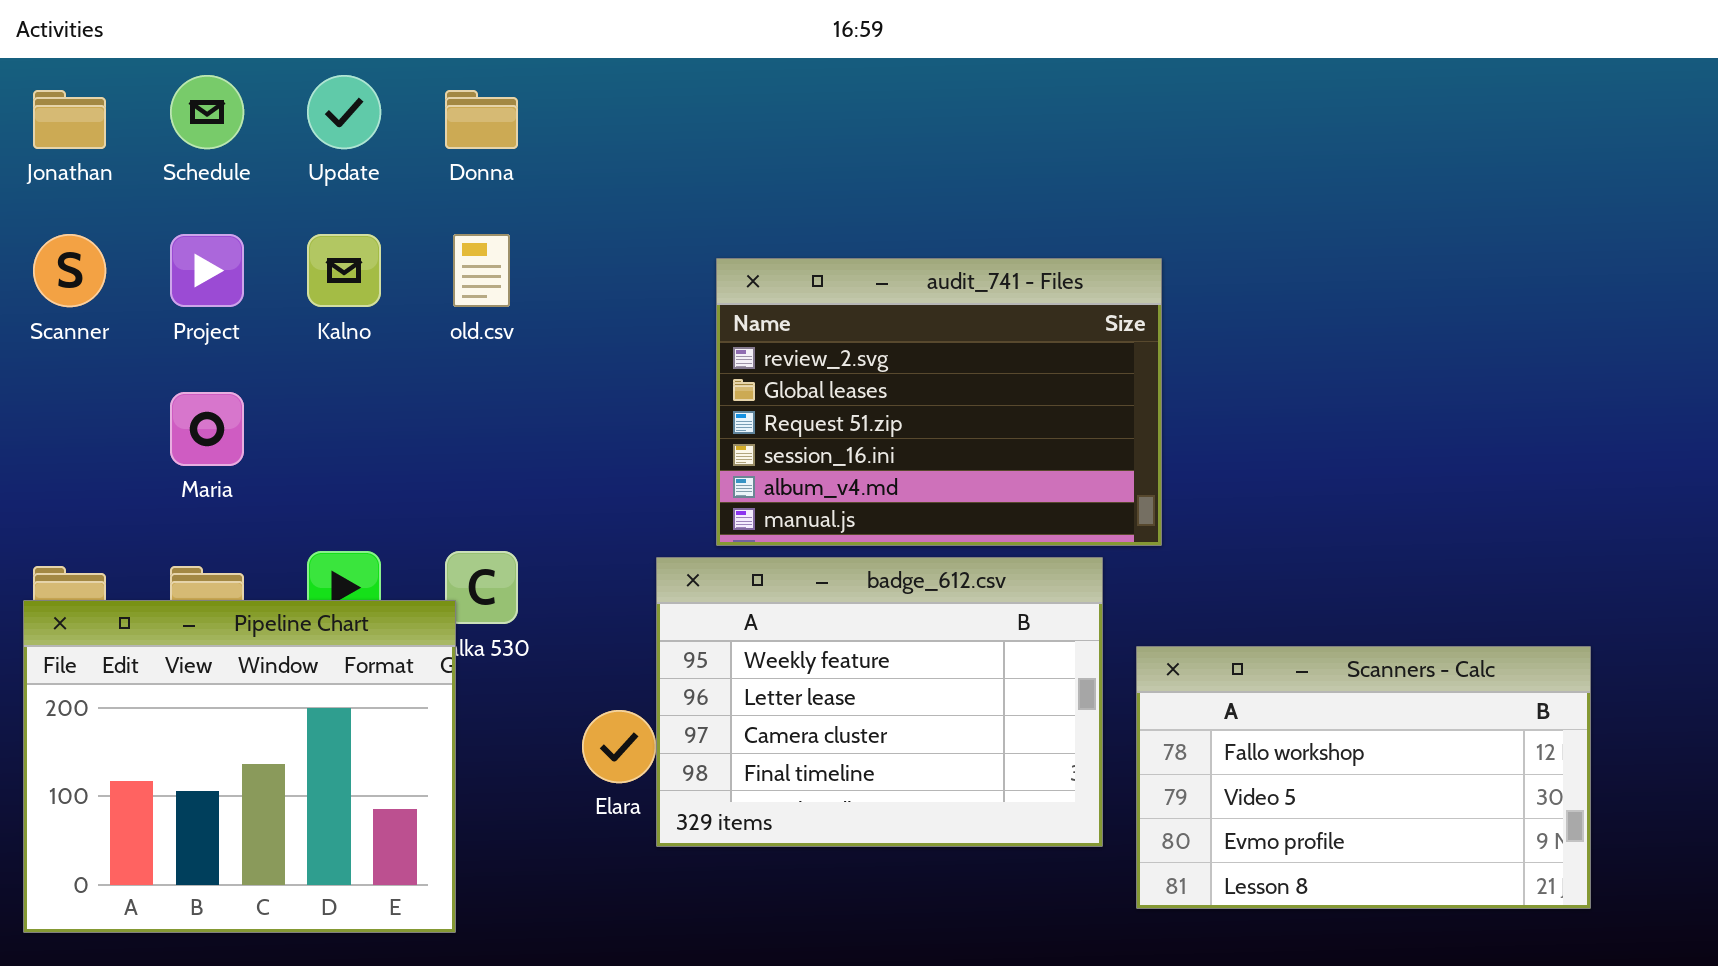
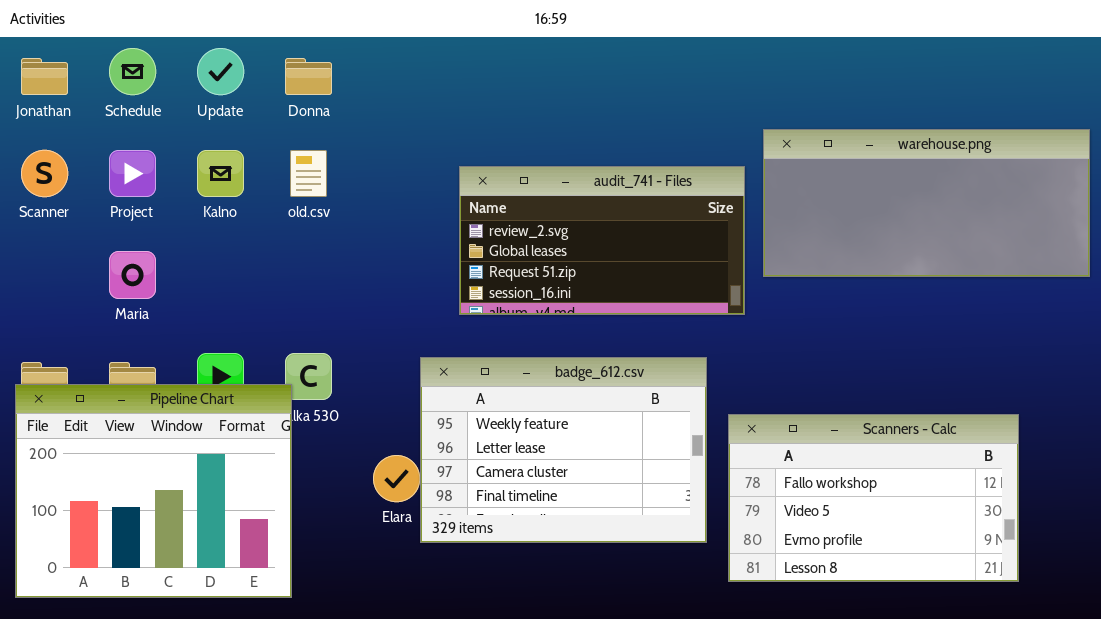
warehouse.png: none -> [763,129,1090,277], opened
audit_741 - Files: [716,258,1162,546] -> [459,166,745,315], resized

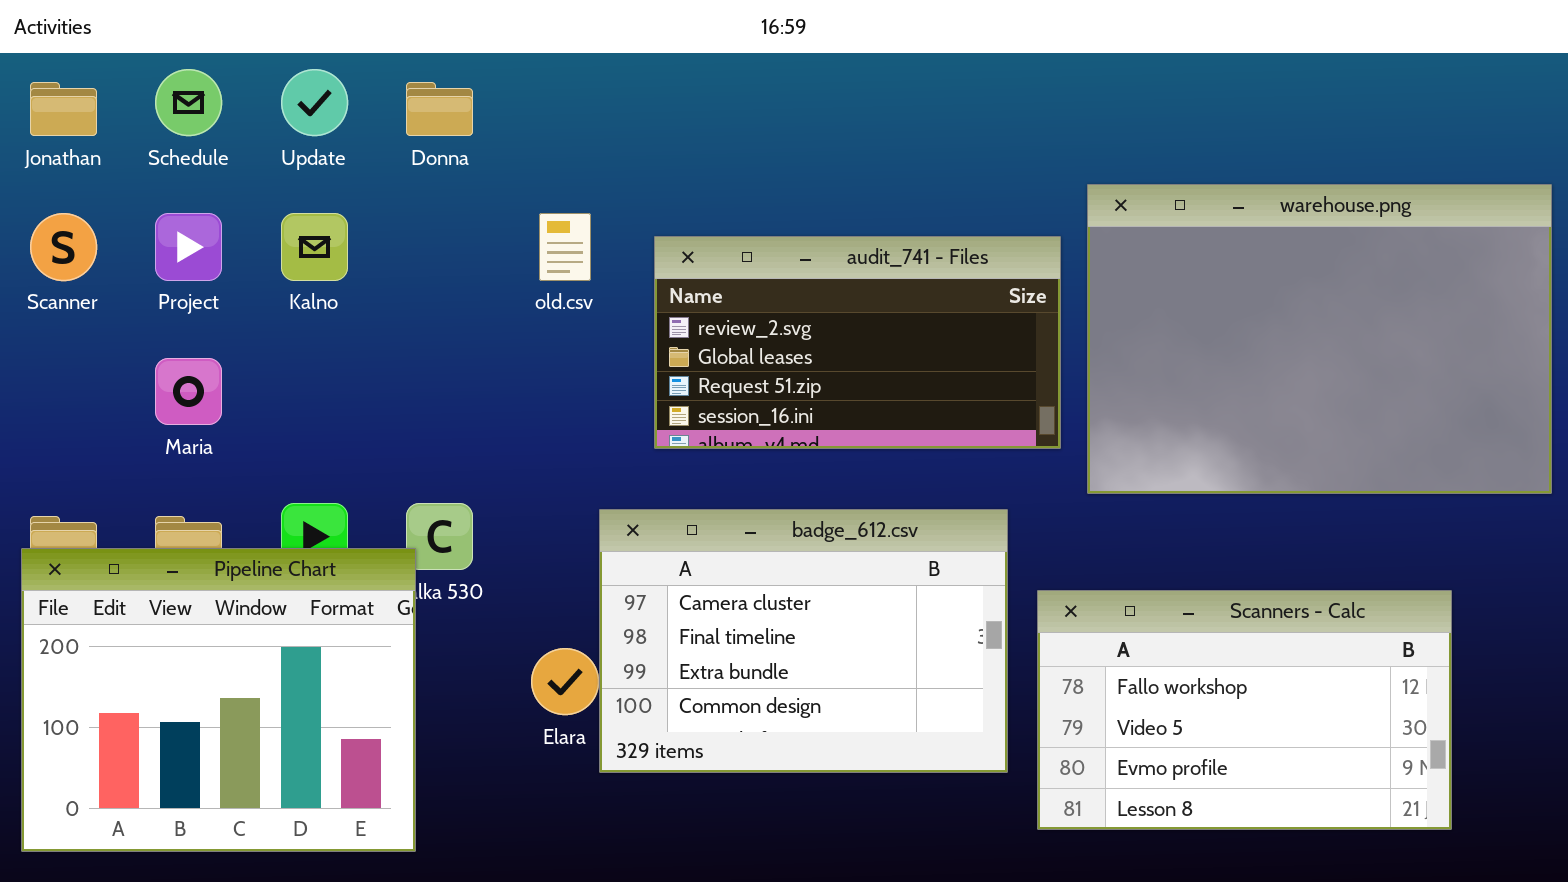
warehouse.png: [763,129,1090,277] -> [1087,184,1552,494], resized
old.csv: [290,150,327,197] -> [539,213,591,281], moved
badge_612.csv: [420,357,707,543] -> [599,509,1008,773], scrolled down 2 rows

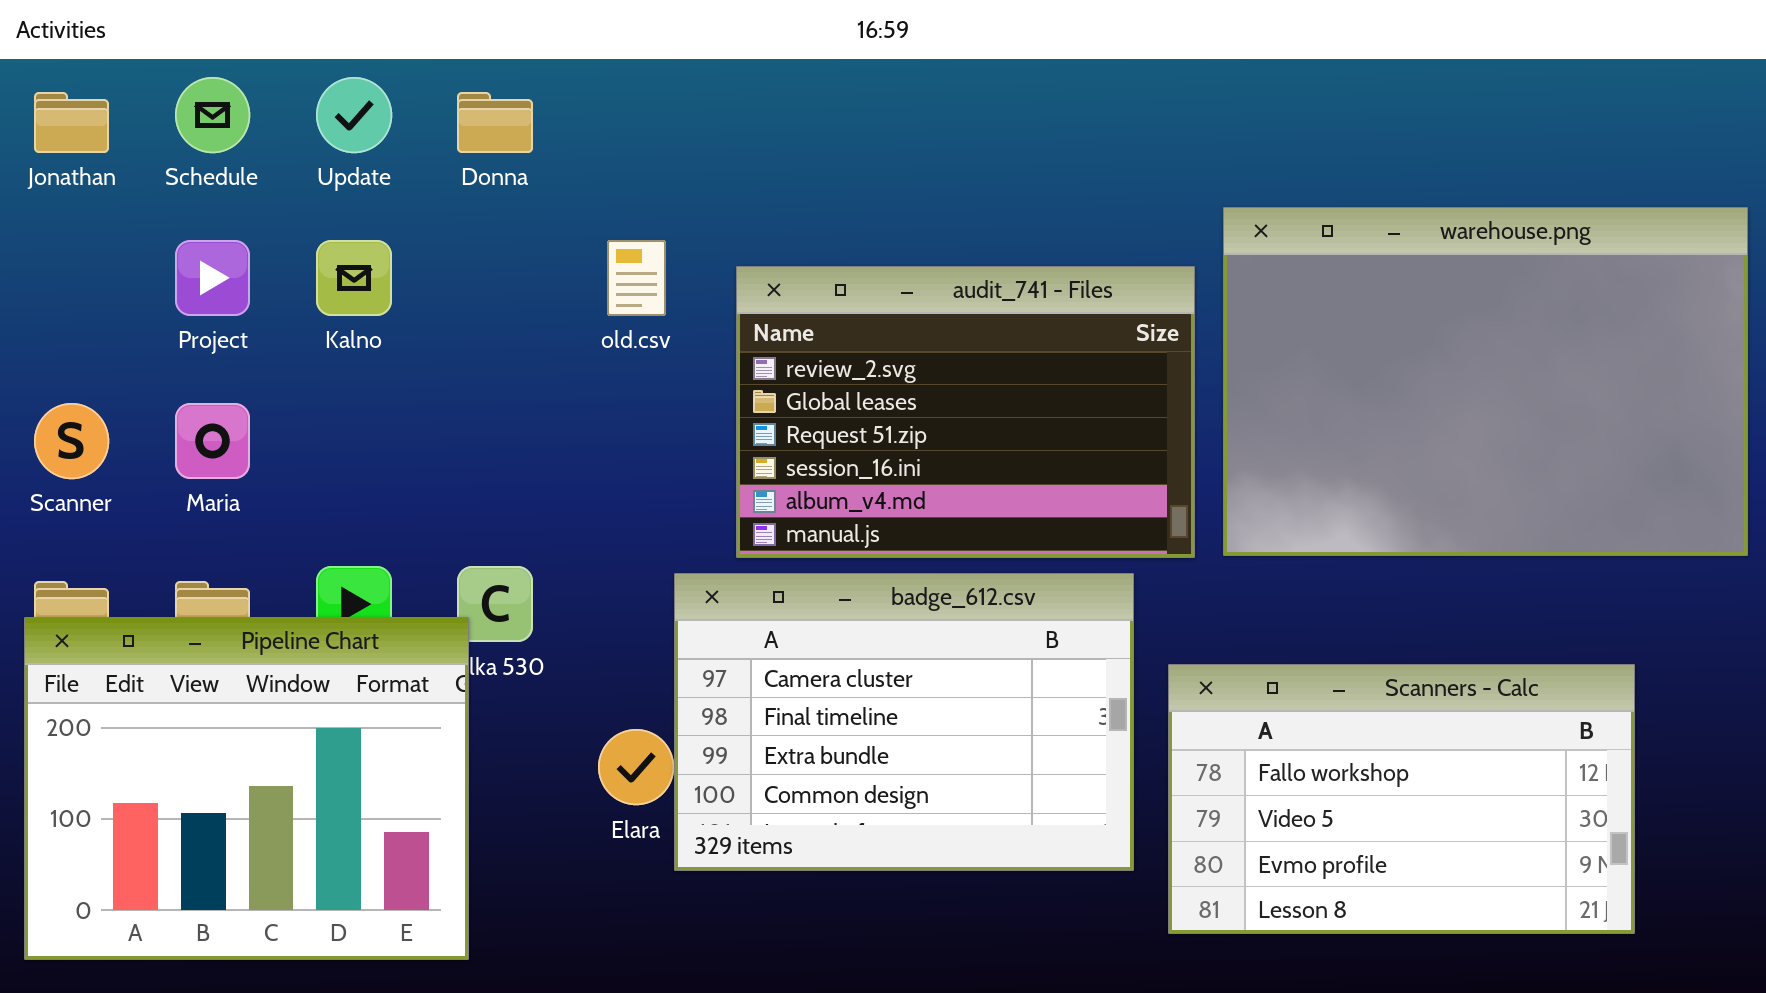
Scanner: [30,213,97,281] -> [34,403,109,479], moved
audit_741 - Files: [654,236,1061,449] -> [736,266,1195,558], resized

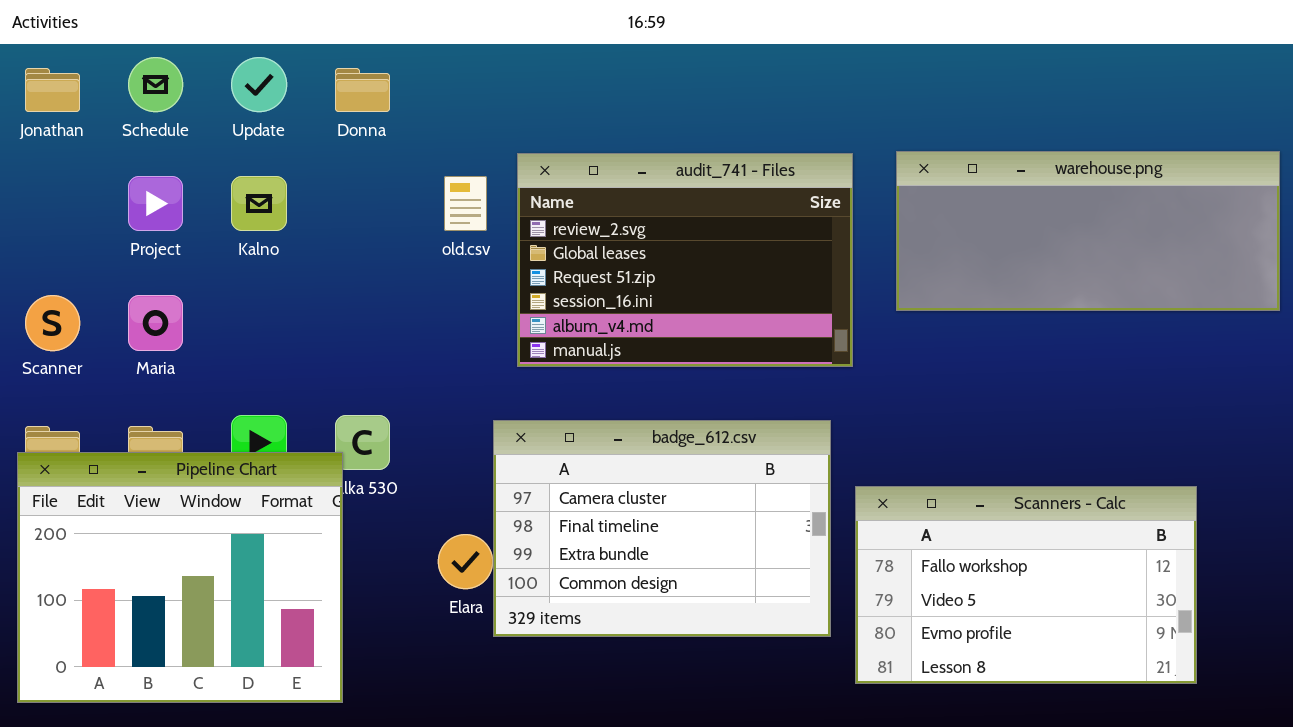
warehouse.png: [1223,207,1748,556] -> [896,151,1280,311], resized
audit_741 - Files: [736,266,1195,558] -> [517,153,853,367], moved

